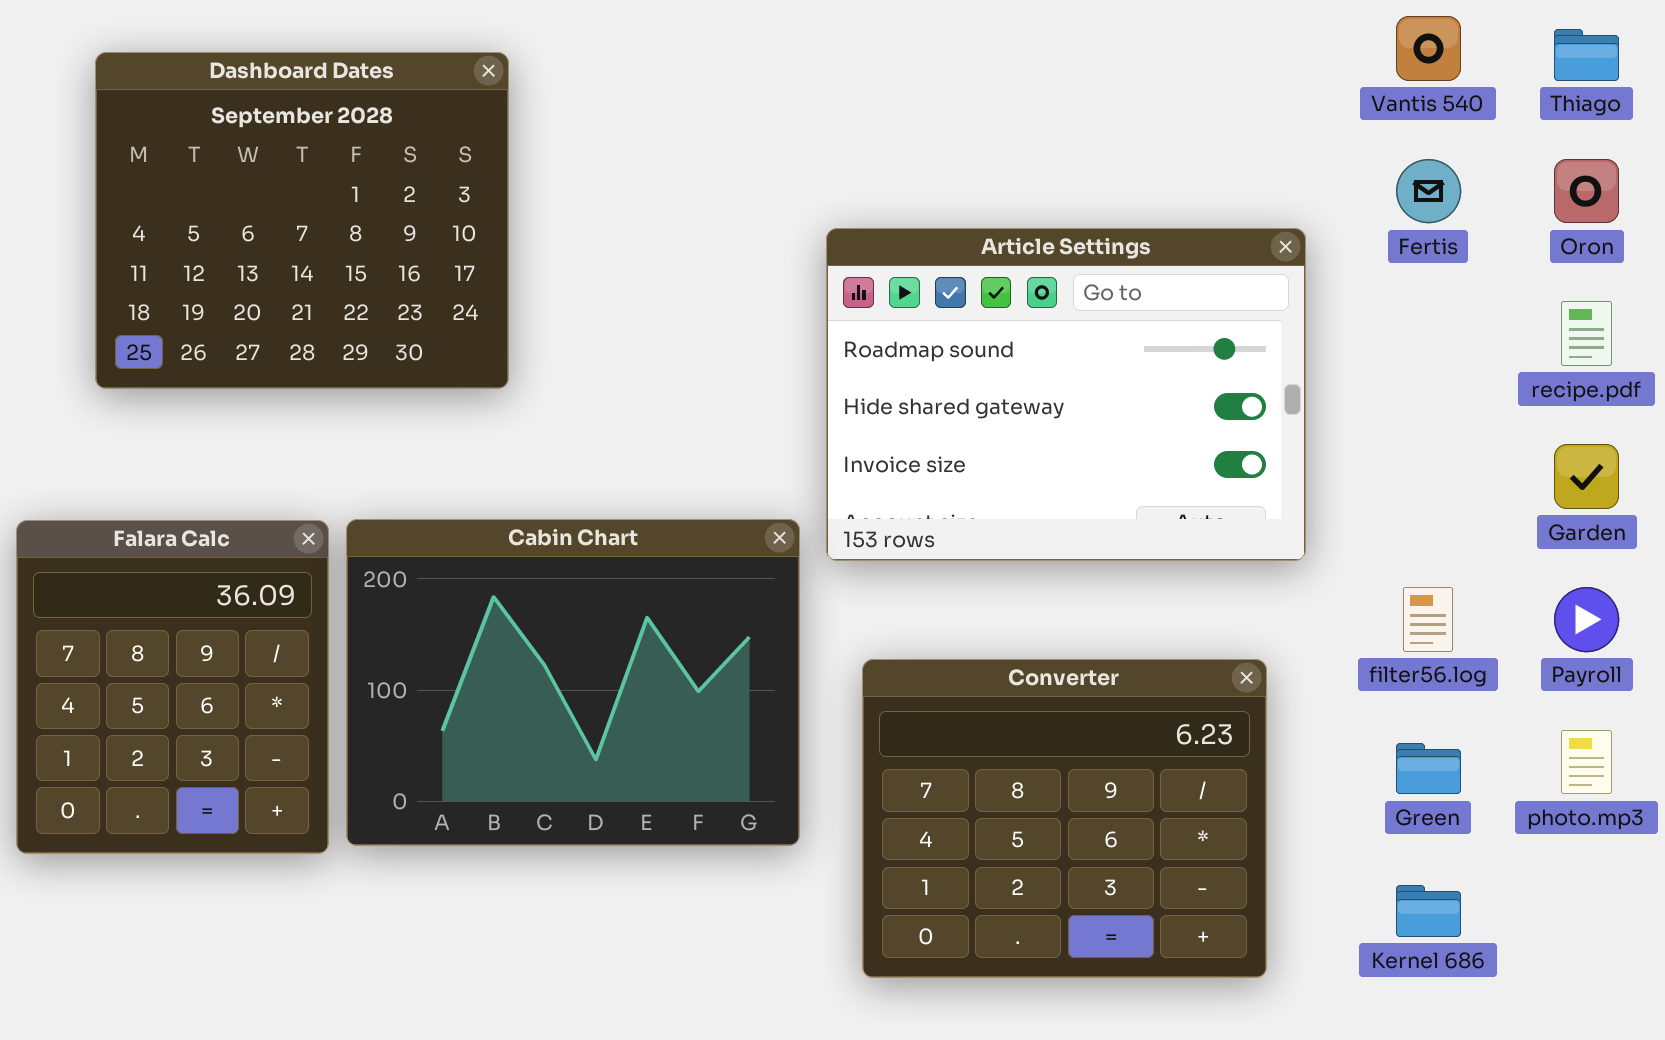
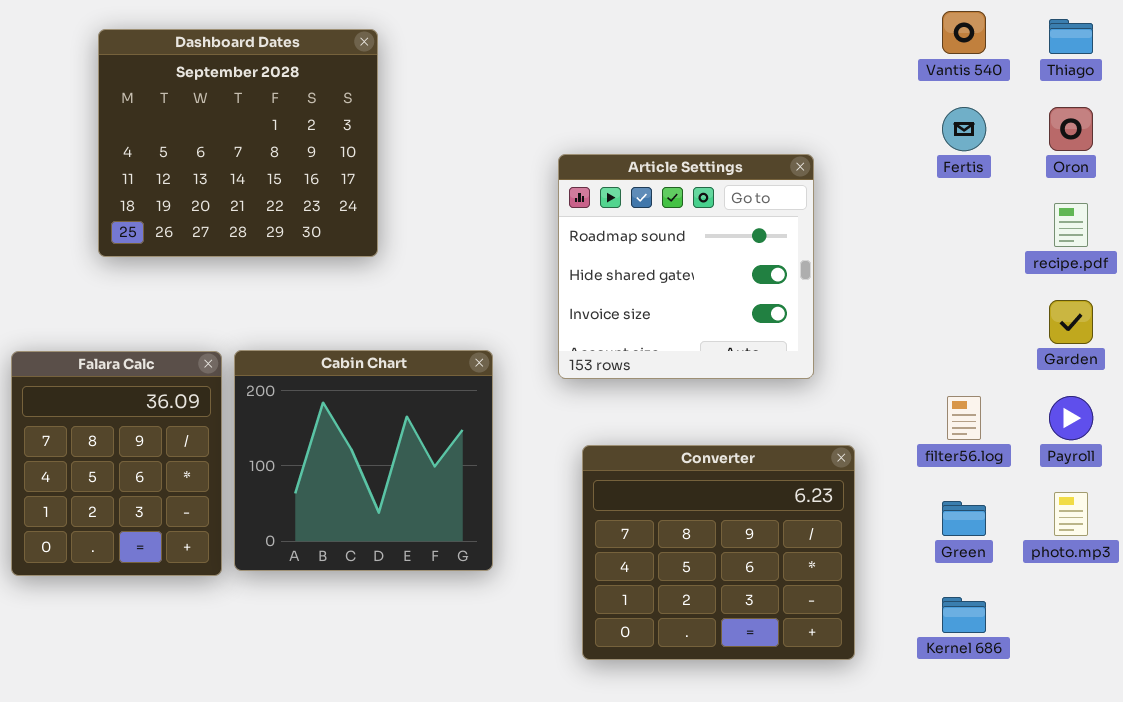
Dashboard Dates: [95,52,509,389] -> [98,29,378,257], moved
Article Settings: [826,228,1306,561] -> [558,154,814,379], resized
Cabin Chart: [346,519,800,846] -> [234,350,493,571], resized

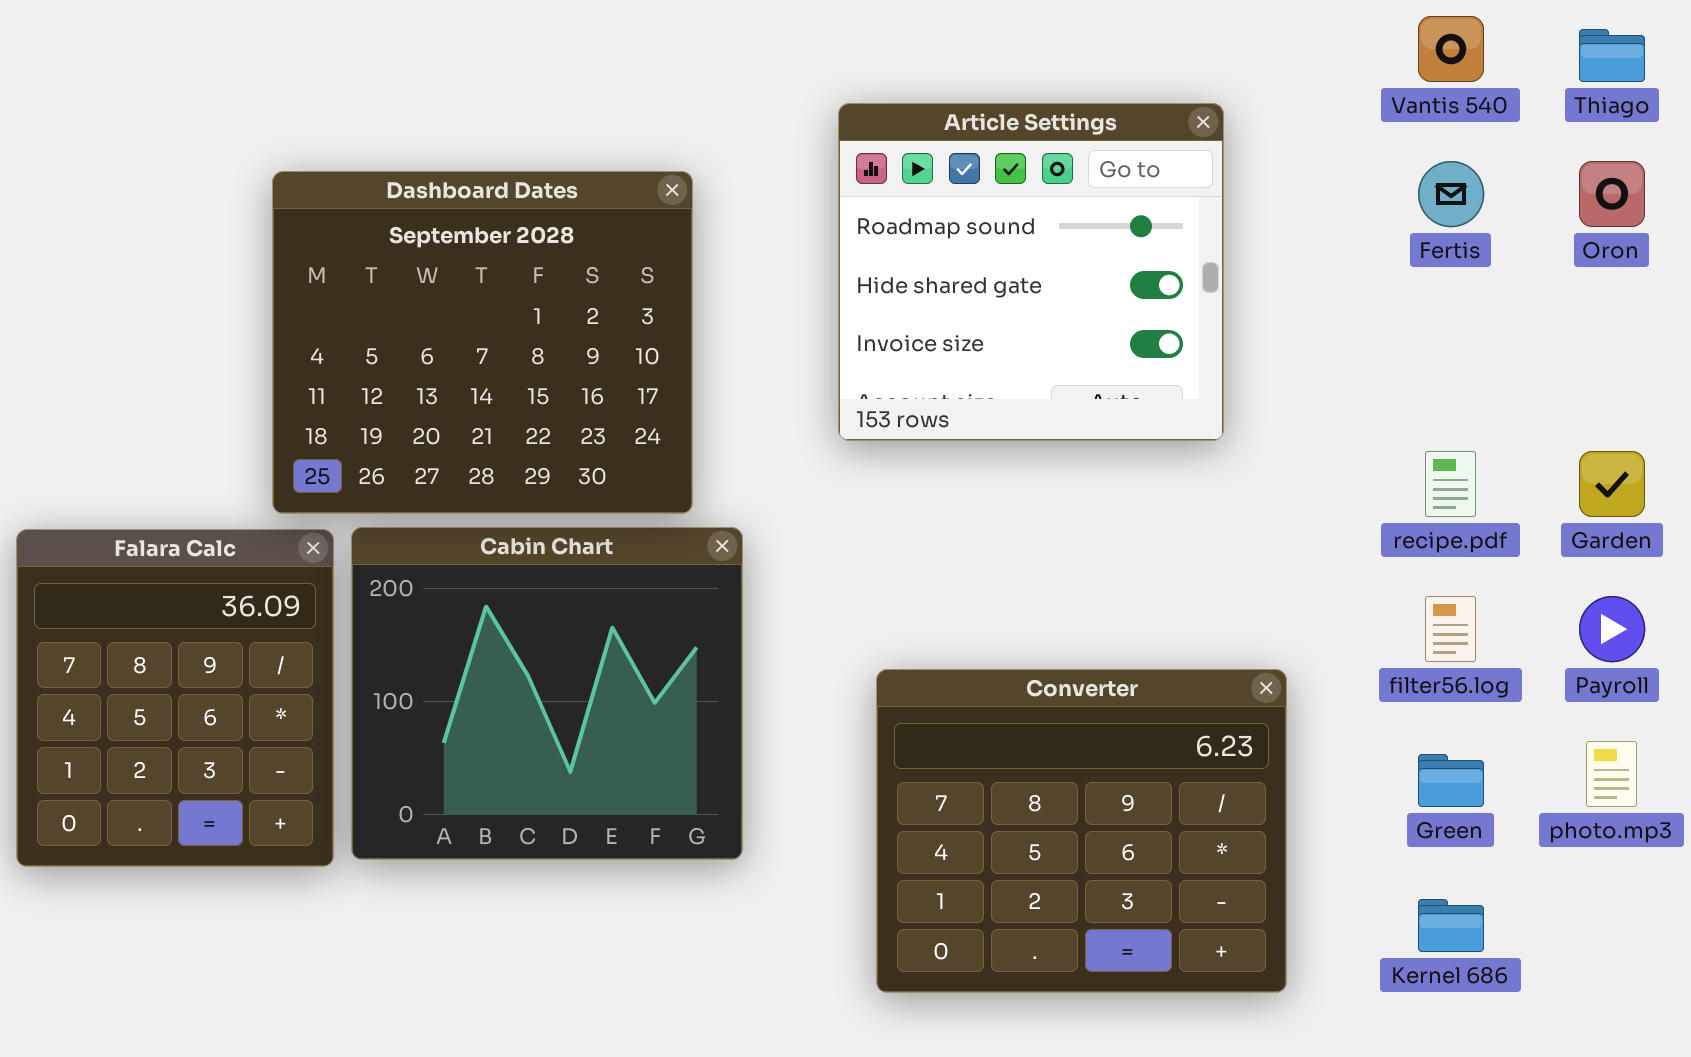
Dashboard Dates: [98,29,378,257] -> [272,171,693,514], moved
Article Settings: [558,154,814,379] -> [838,103,1224,441], moved
recipe.pdf: [1054,203,1088,247] -> [1425,451,1476,517], moved

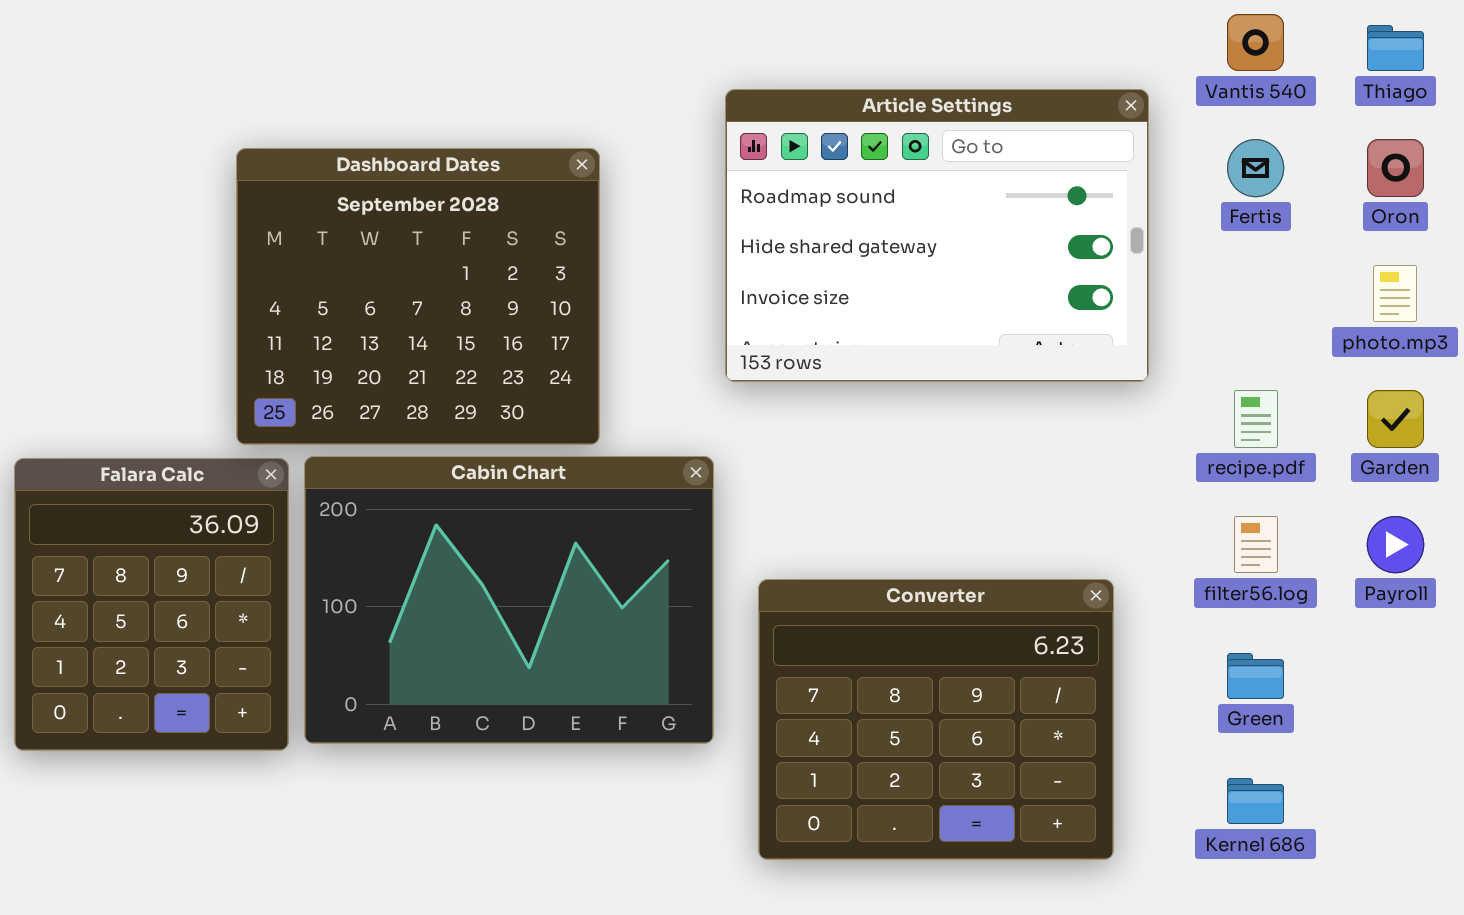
Article Settings: [838,103,1224,441] -> [725,89,1149,382], resized
Cabin Chart: [351,527,743,860] -> [304,456,714,744], resized
photo.mp3: [1586,741,1637,807] -> [1373,265,1417,322], moved

